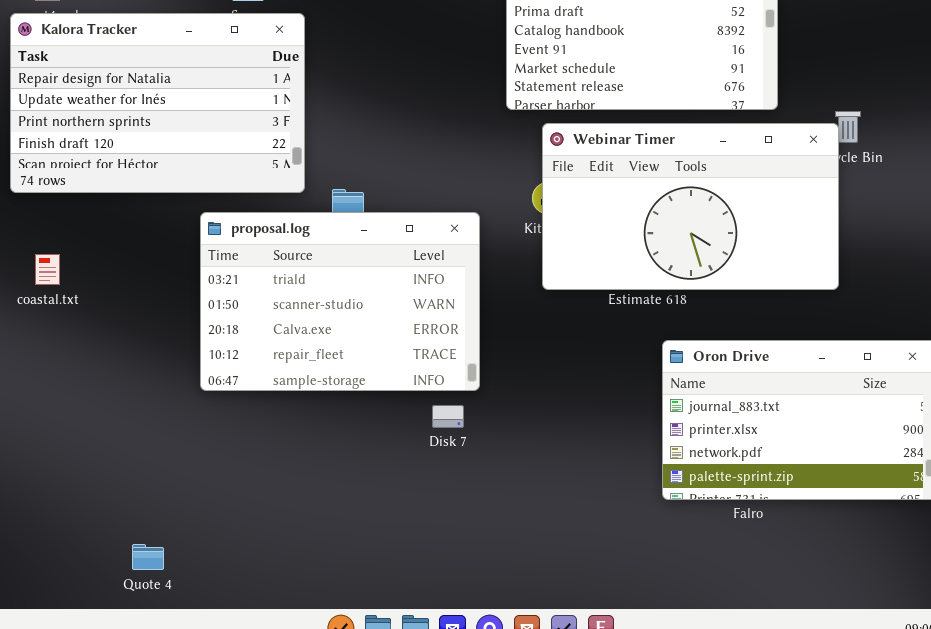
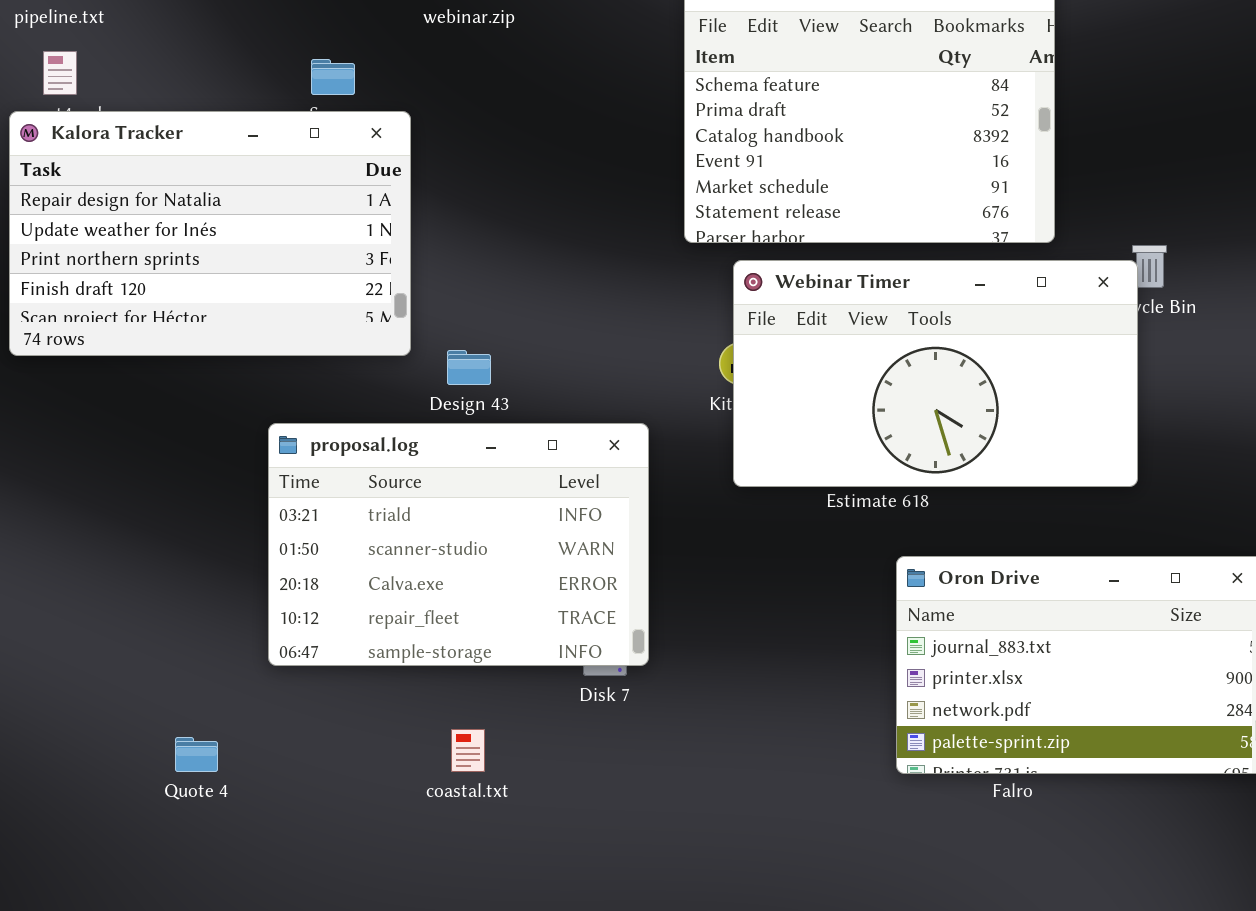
proposal.log: [200,212,480,391] -> [268,423,649,666], moved
coastal.txt: [35,254,60,285] -> [451,729,485,772], moved
Quote 4: [132,544,164,570] -> [175,737,218,772], moved

